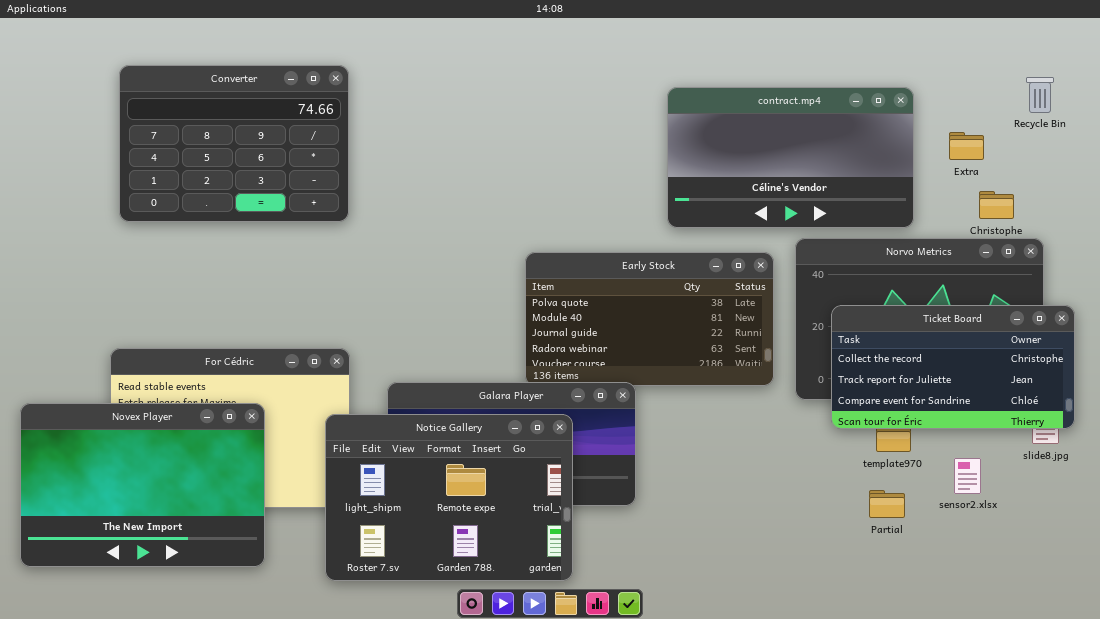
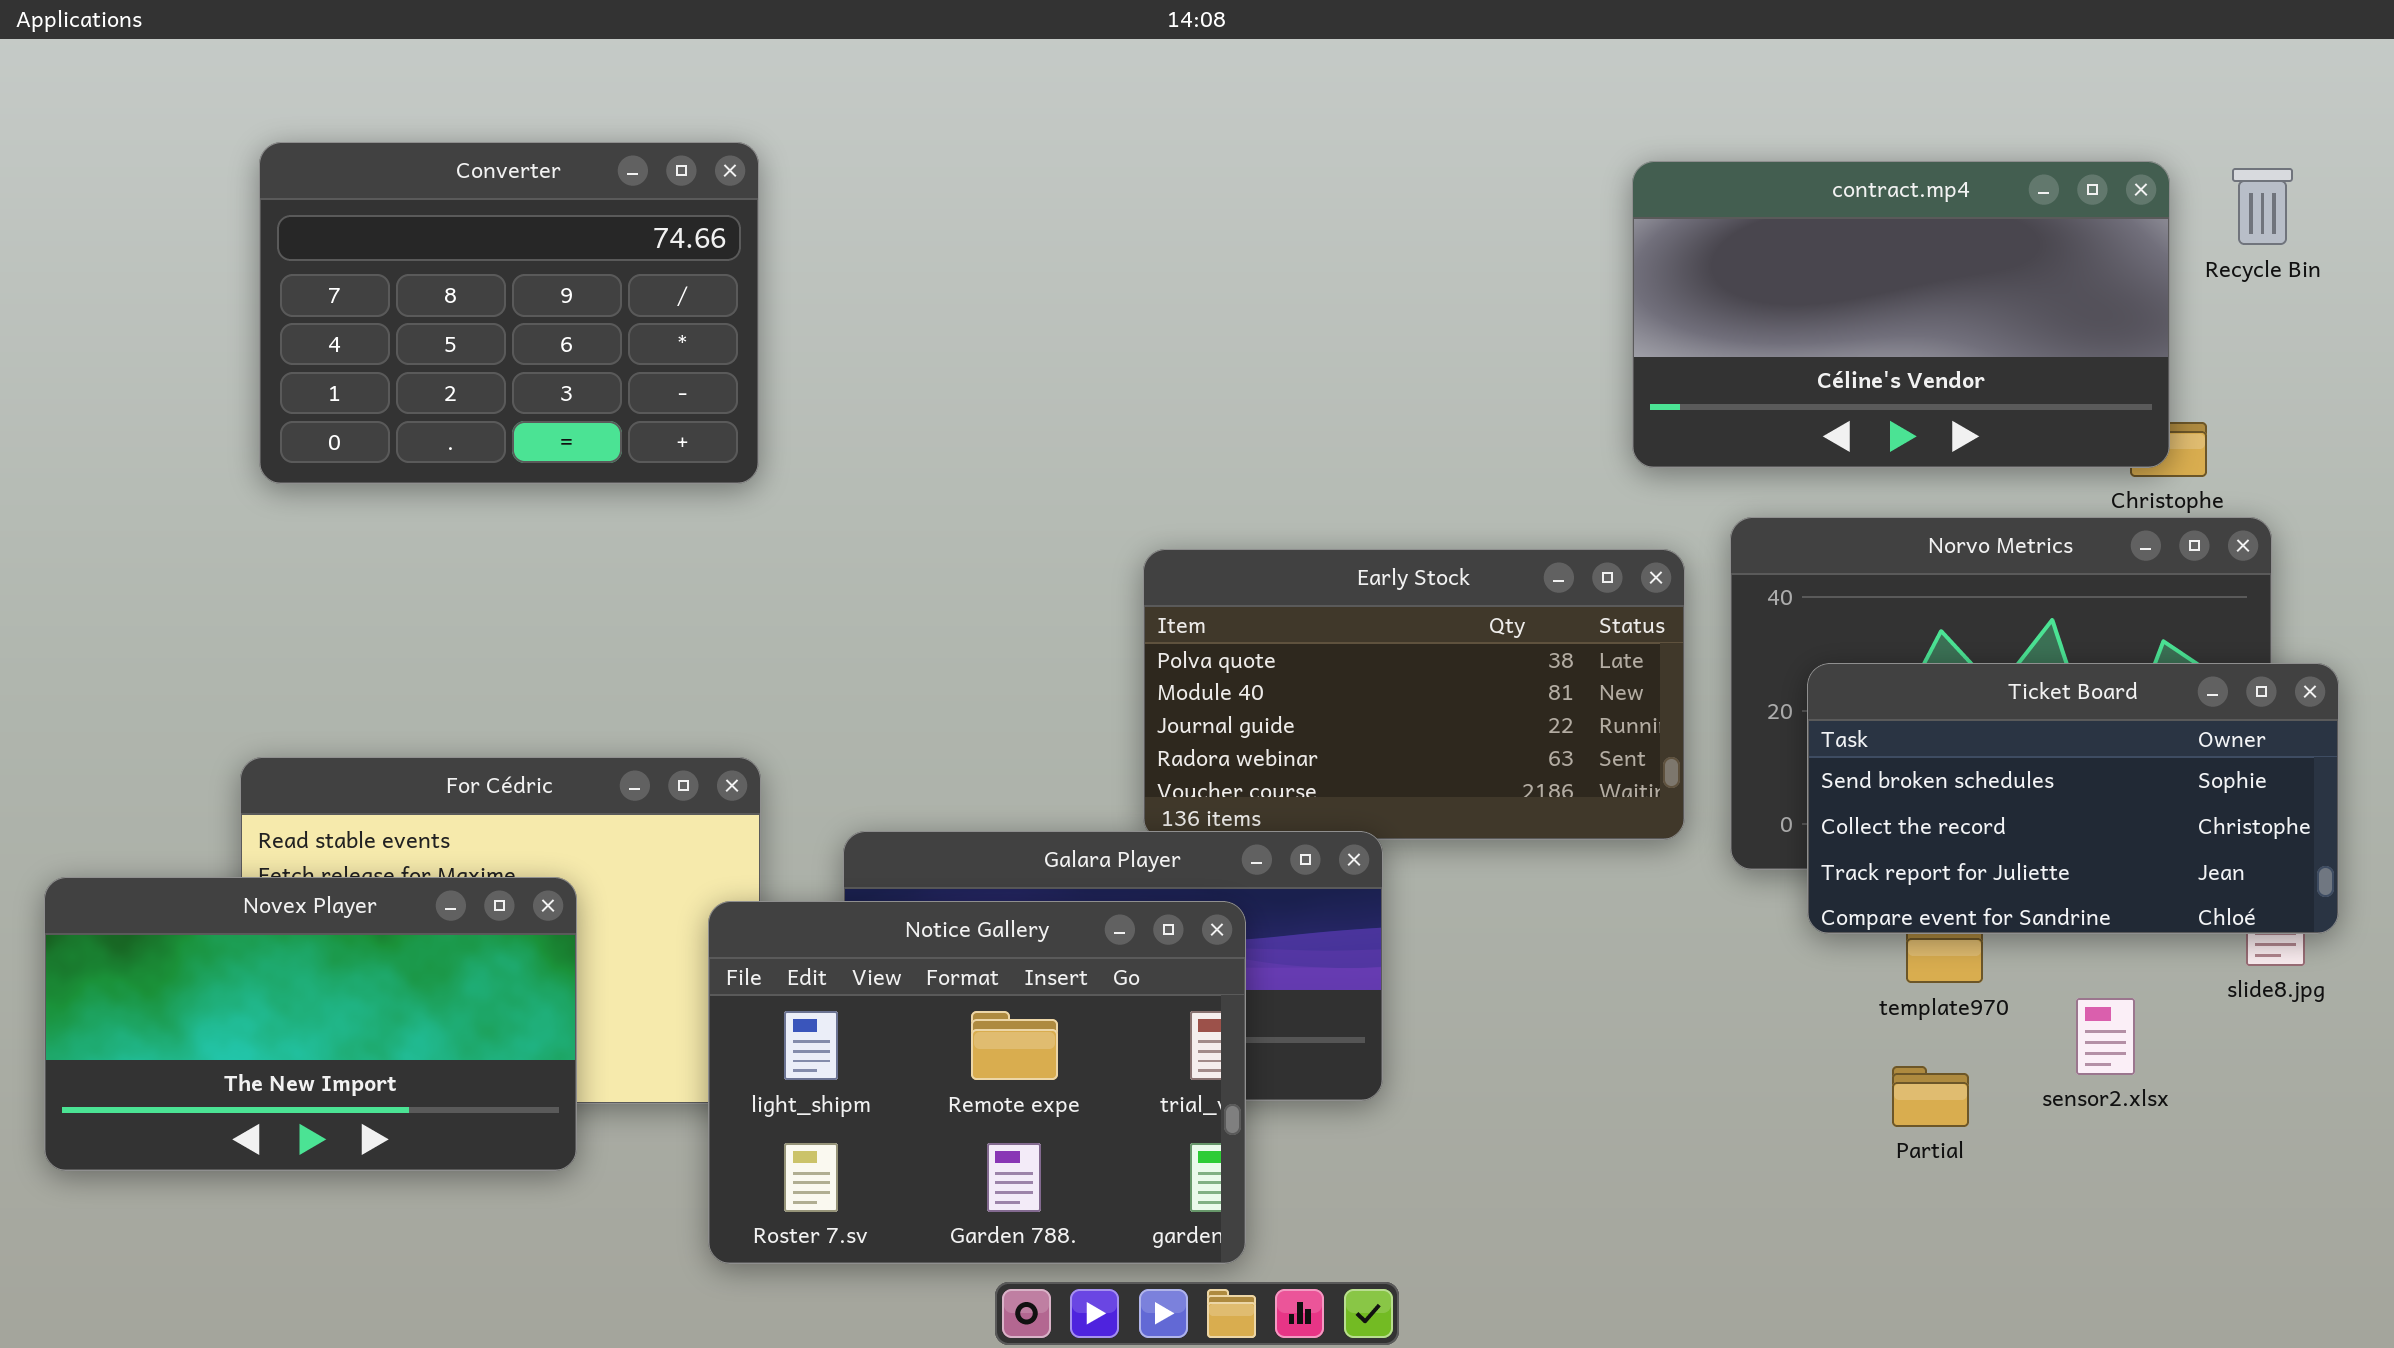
contract.mp4: [667,87,914,228] -> [1632,161,2170,468], moved
Ticket Board: [831,305,1075,429] -> [1807,663,2339,934], scrolled up 1 row
Novex Player: [20,403,265,567] -> [44,877,577,1171], resized

